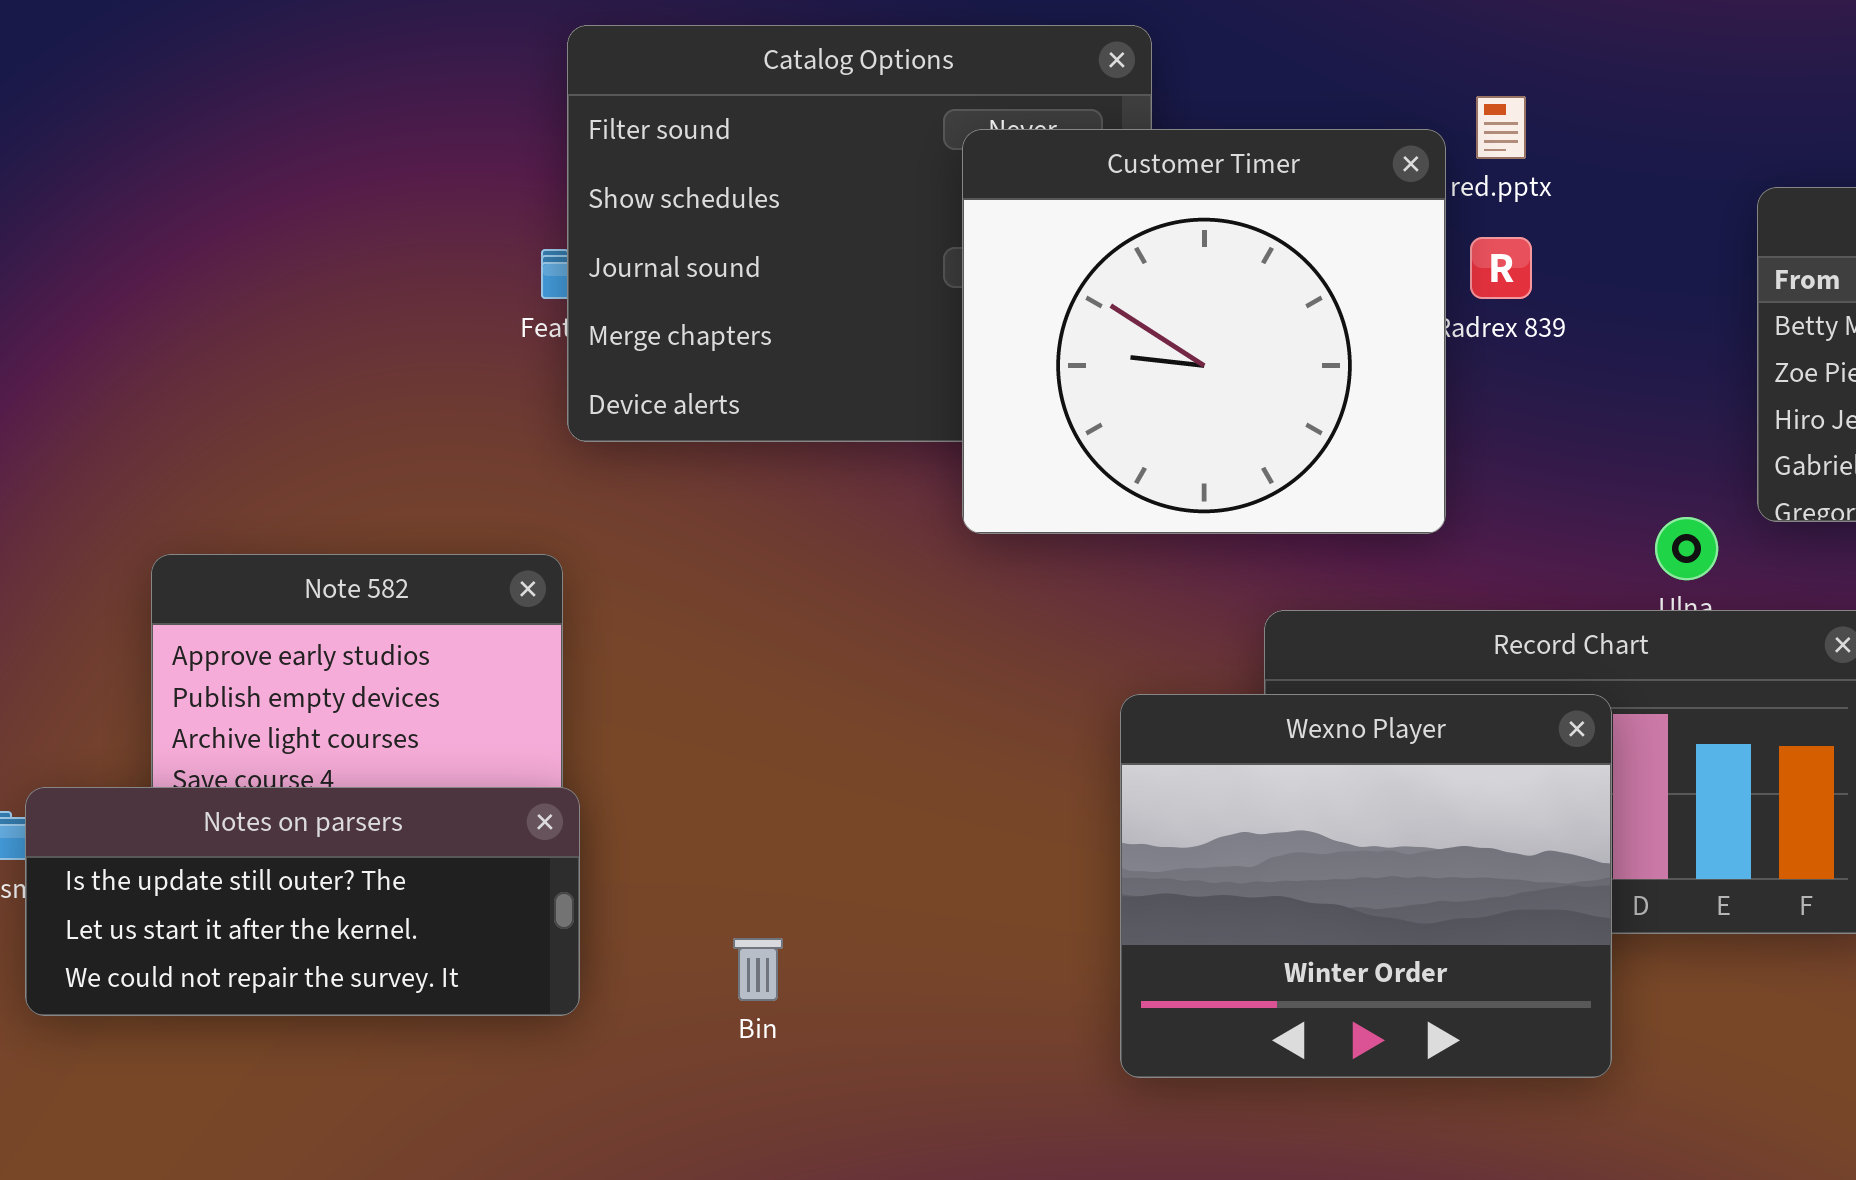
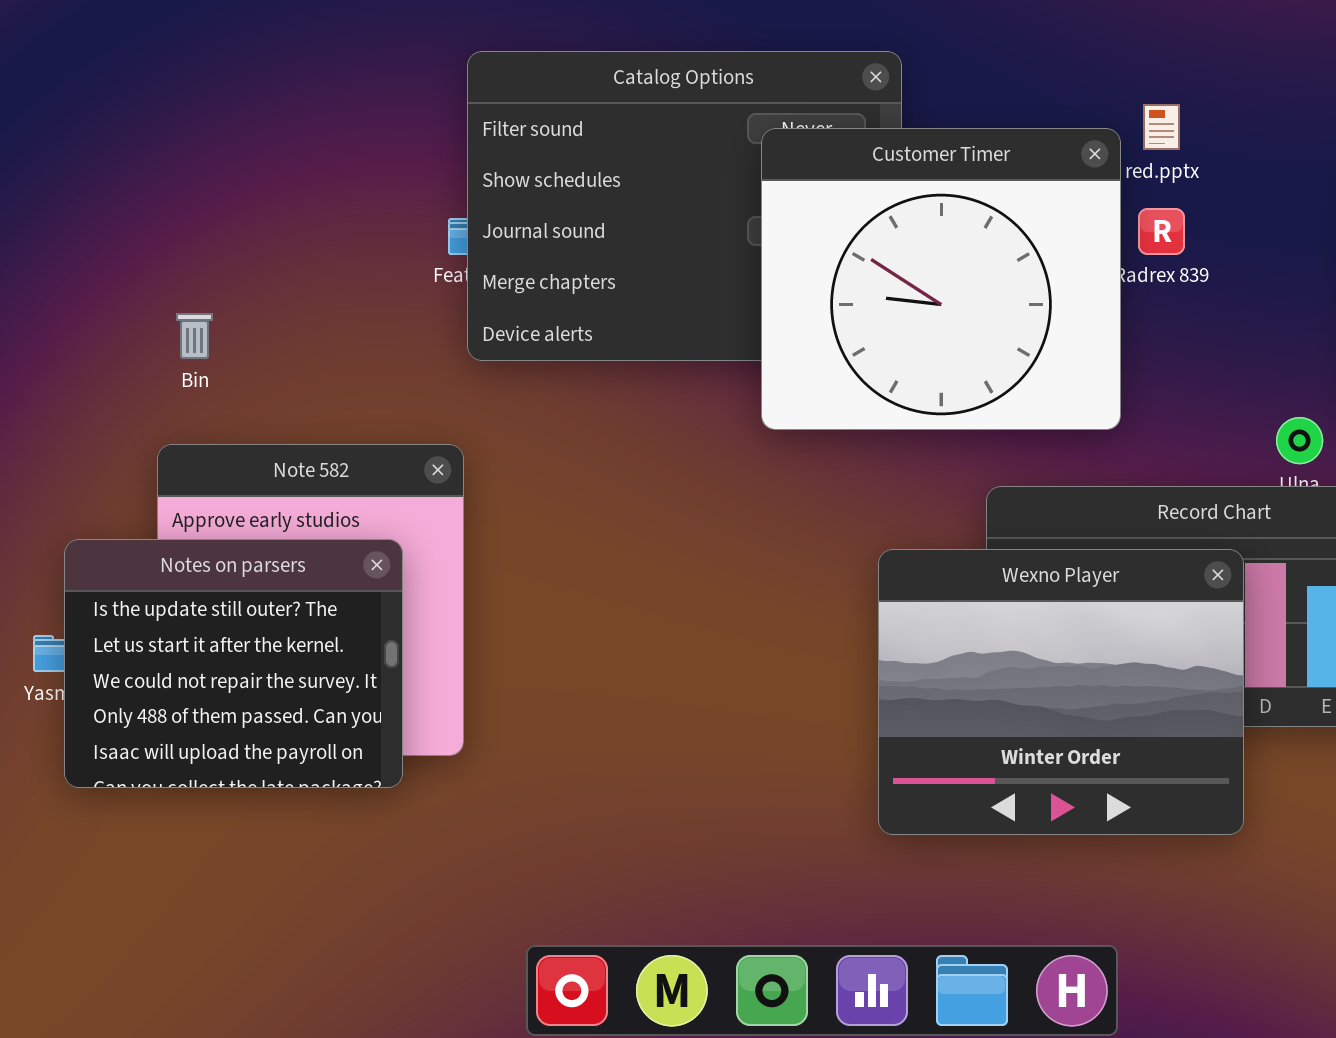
Notes on parsers: [25,787,580,1016] -> [64,539,403,788], resized
Bin: [733,938,783,1001] -> [176,313,213,359], moved

